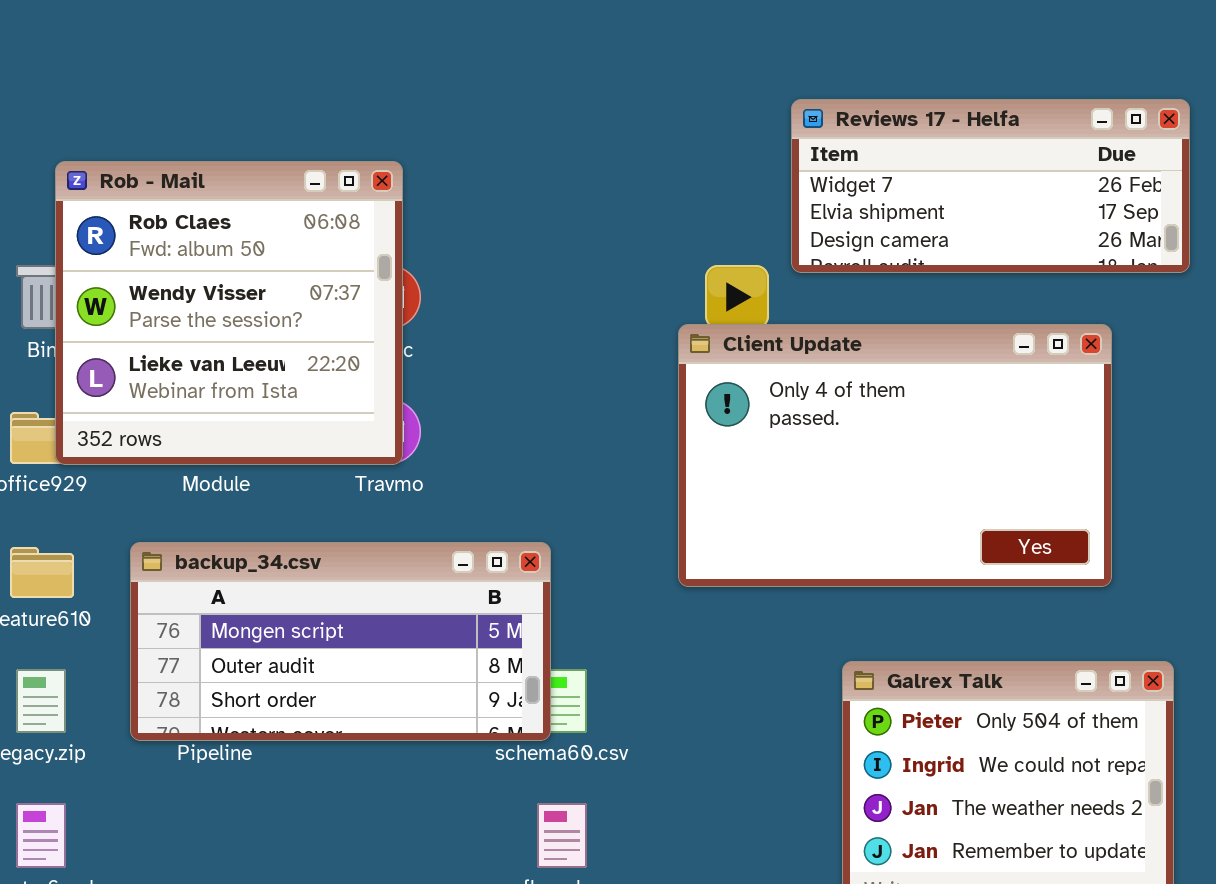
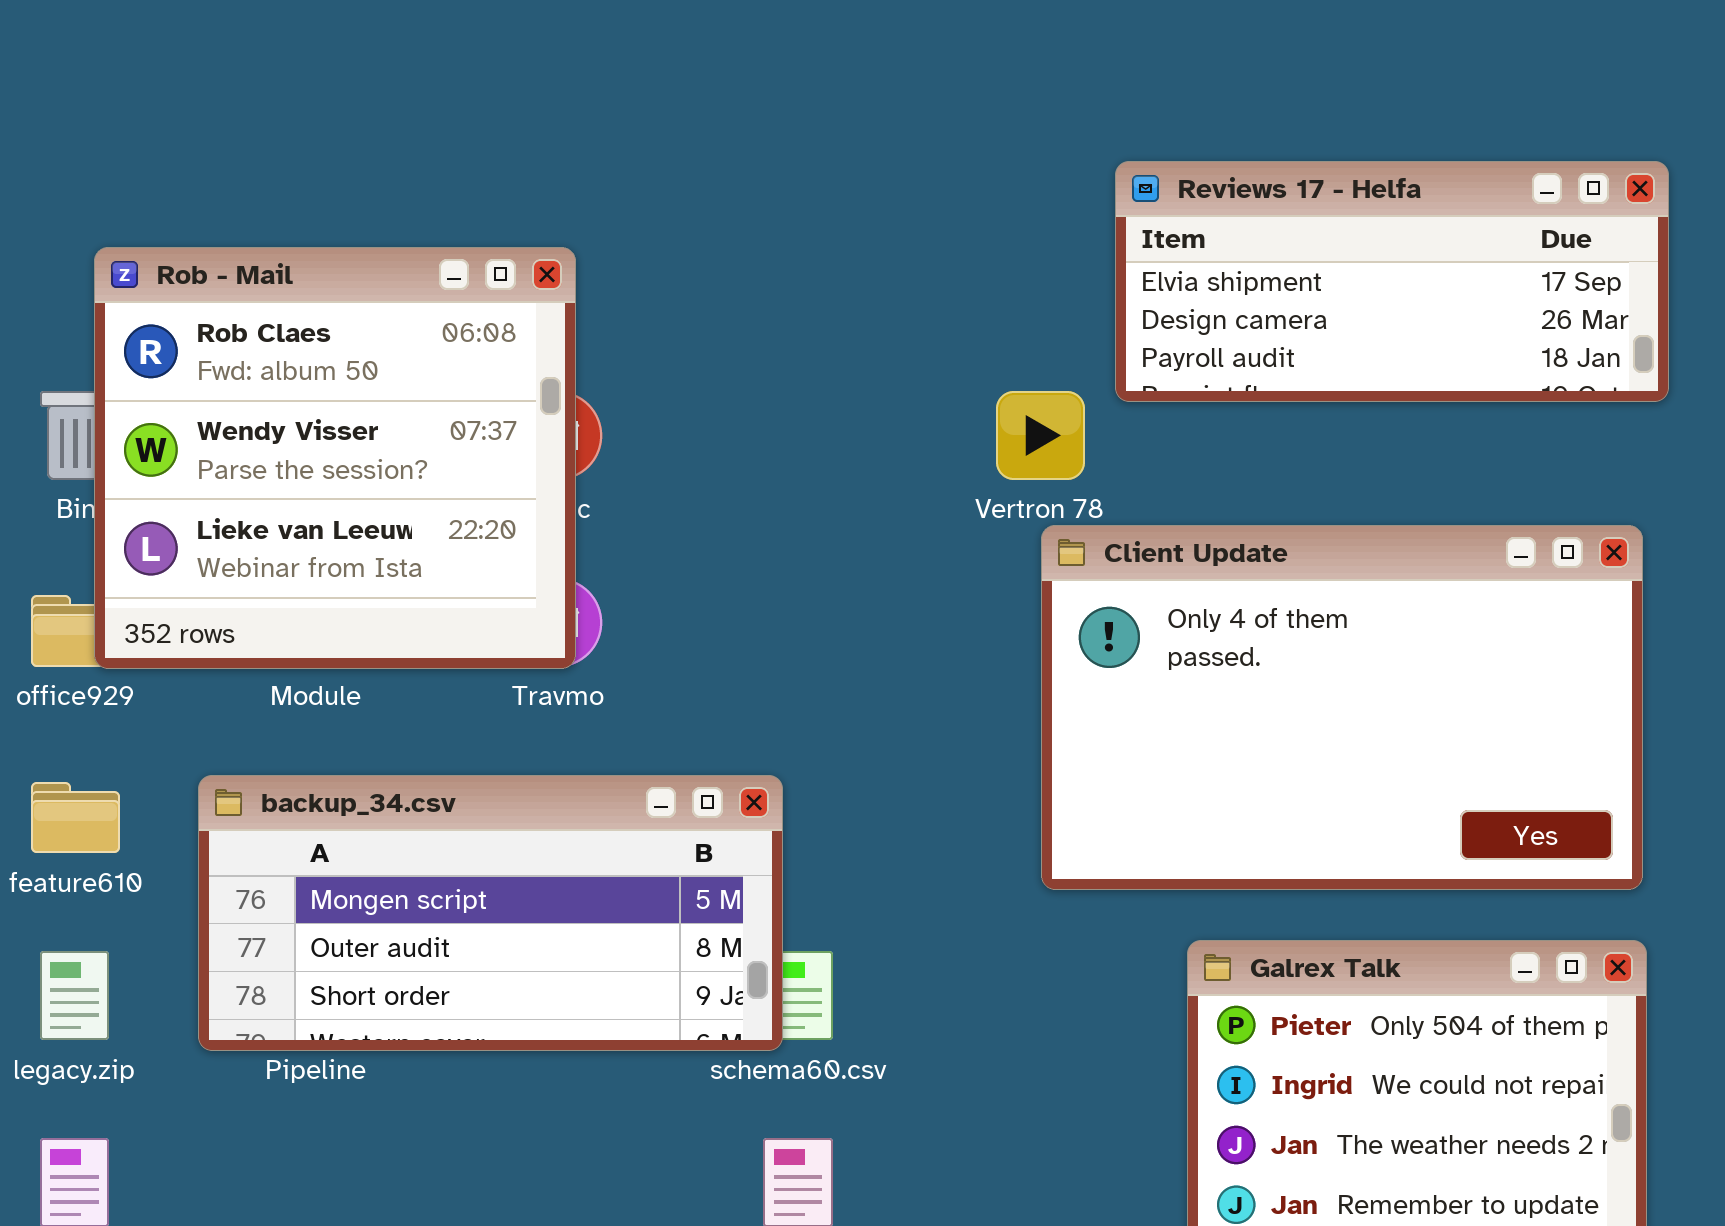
Reviews 17 - Helfa: [791,99,1190,273] -> [1115,161,1669,402], scrolled down 1 row
Client Update: [678,324,1112,587] -> [1041,525,1643,890], moved

